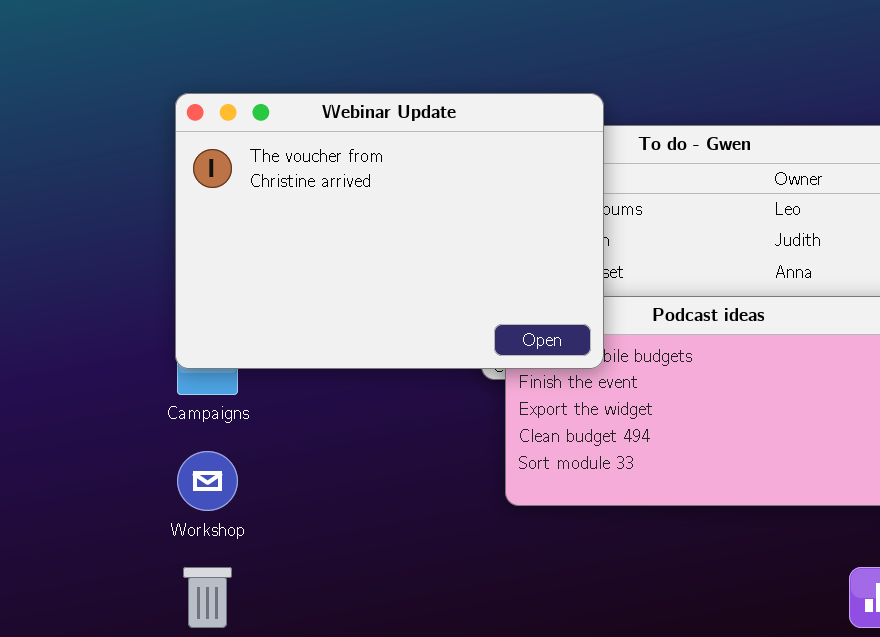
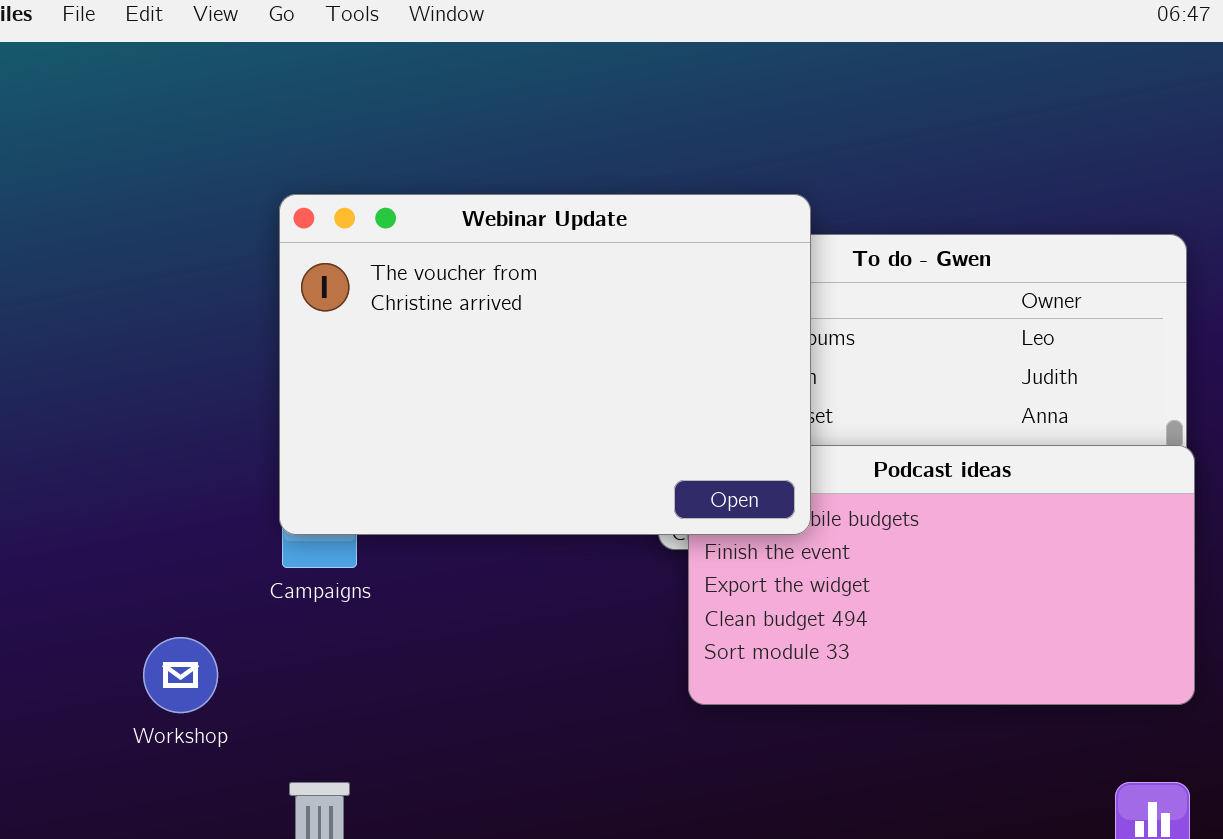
Workshop: [177,451,238,511] -> [143,637,218,713], moved

